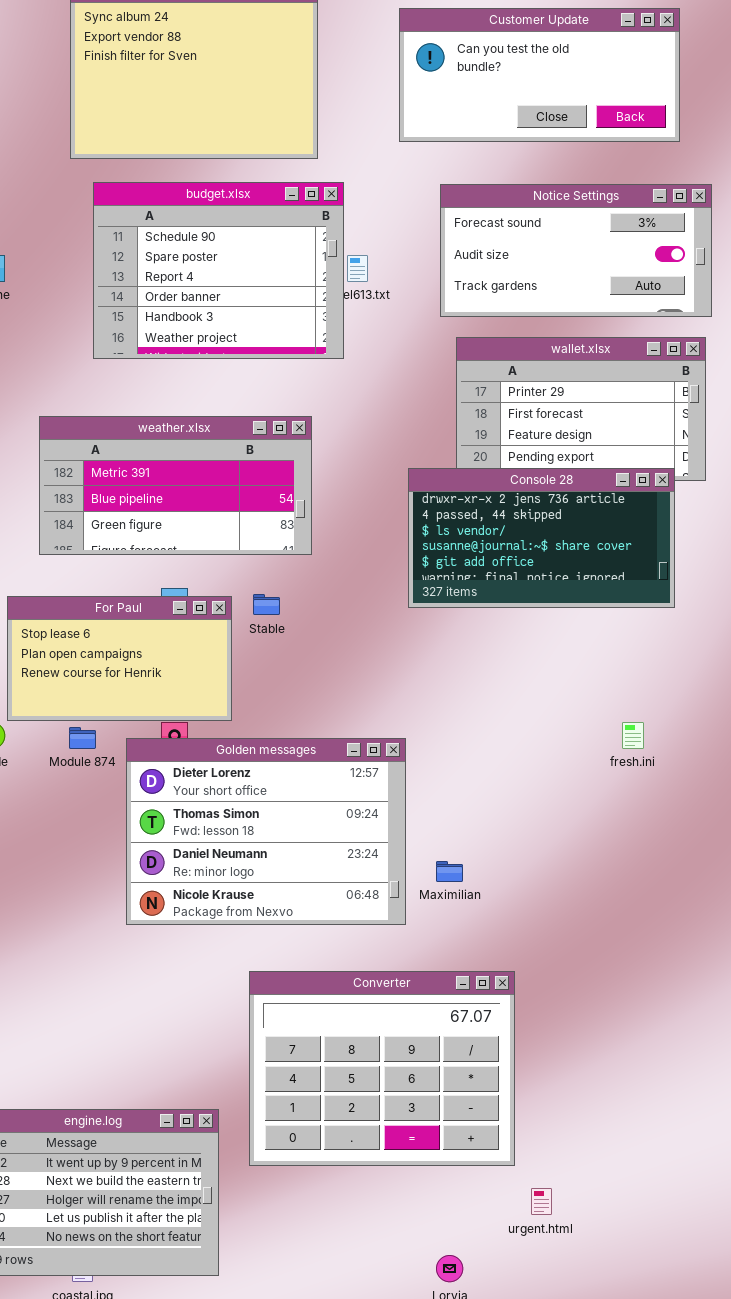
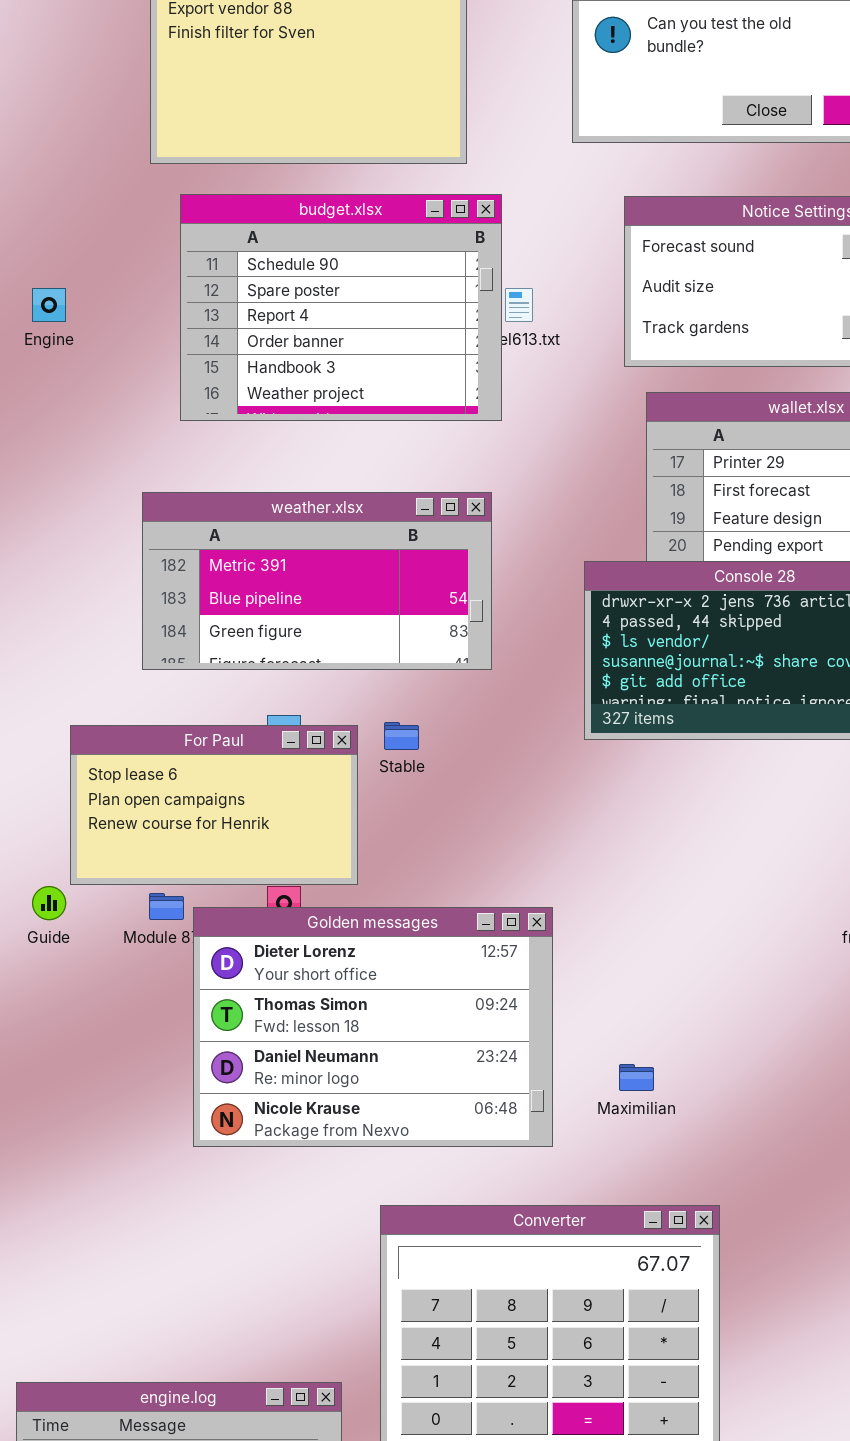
weather.xlsx: [39,416,312,555] -> [142,492,492,670], moved
Golden messages: [126,738,406,925] -> [193,907,553,1147], moved

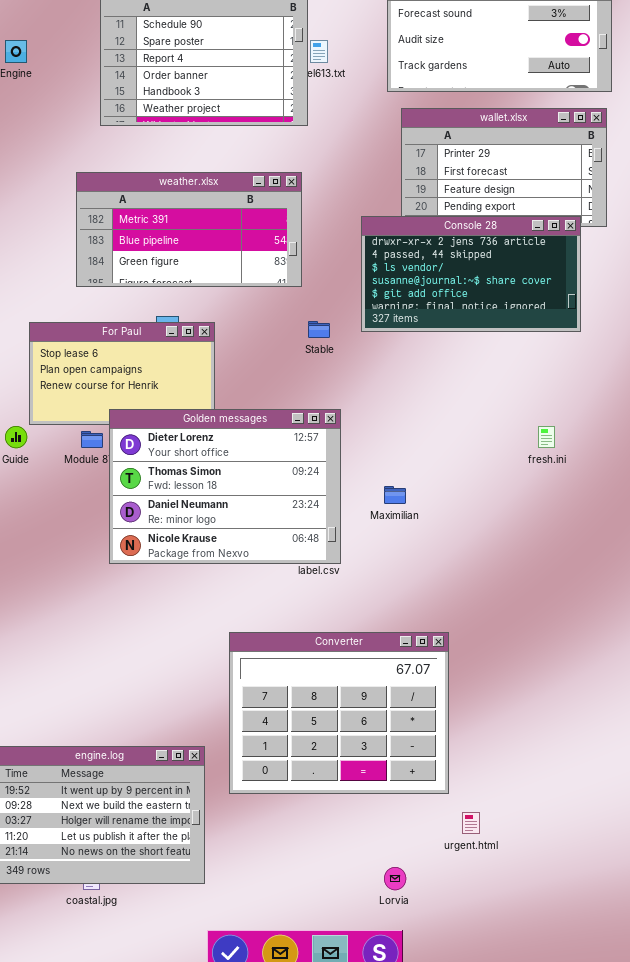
Stable: [384,722,419,750] -> [308,321,330,338], moved
Golden messages: [193,907,553,1147] -> [109,409,341,564], moved
Maximilian: [619,1064,654,1091] -> [384,486,406,504], moved

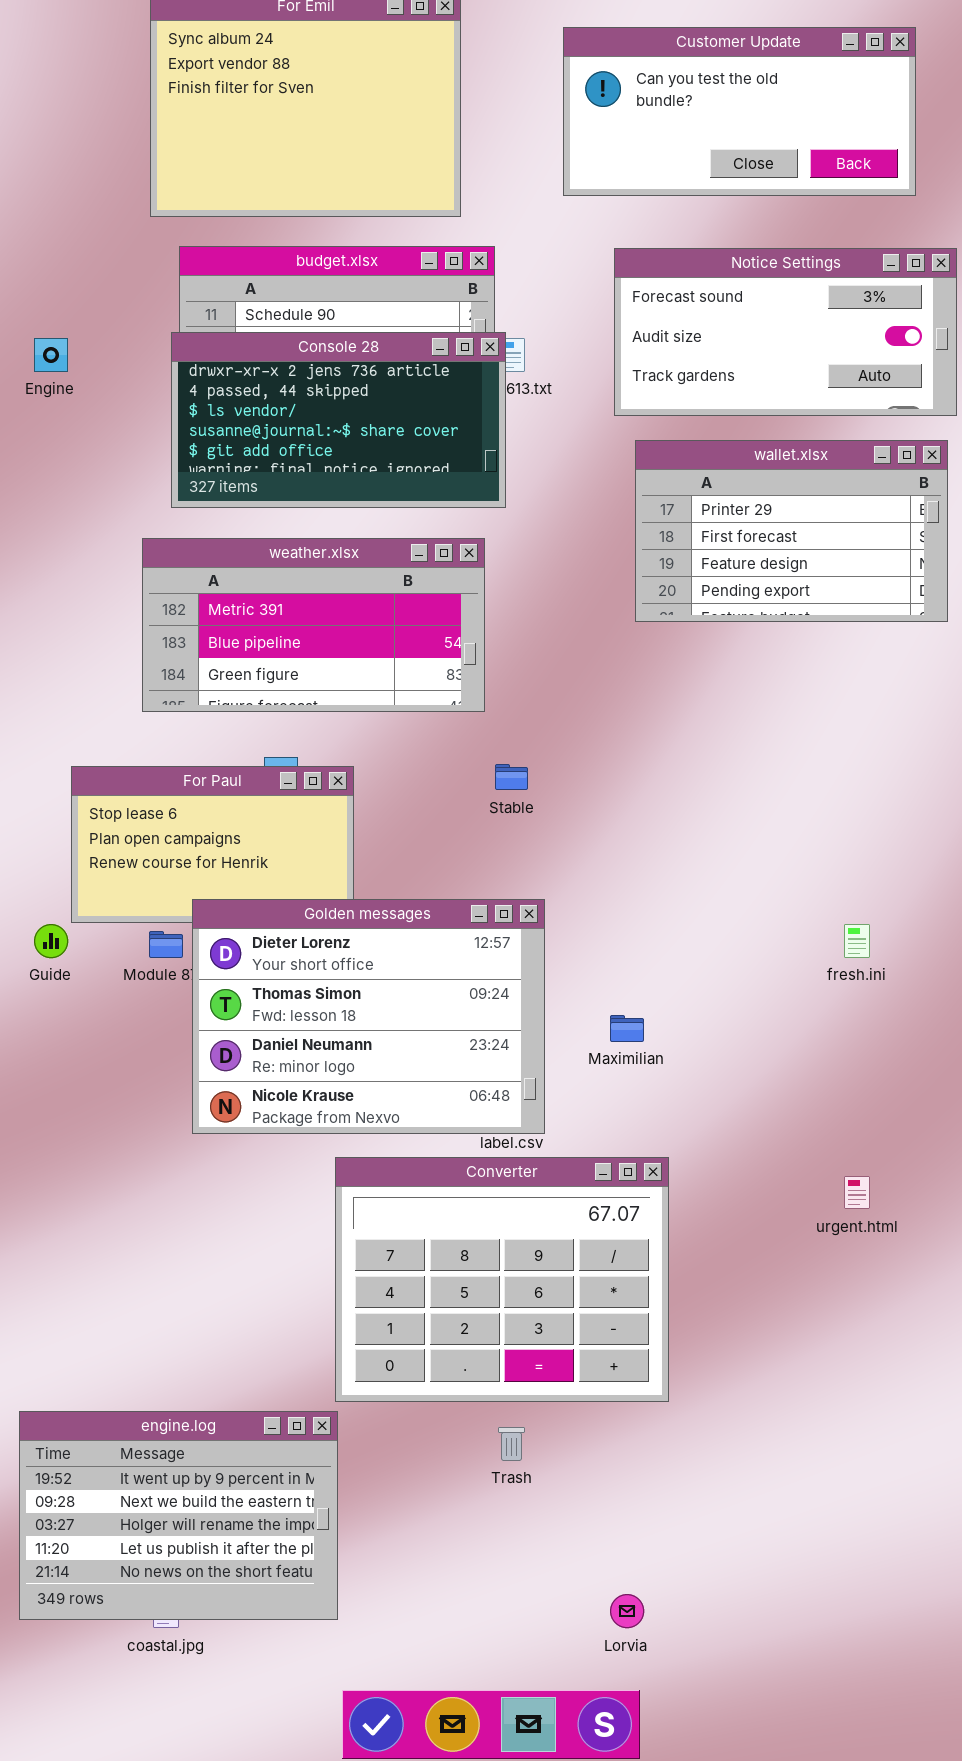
Console 28: [361,216,581,332] -> [171,332,506,508], moved
Converter: [229,632,449,794] -> [335,1157,669,1402], moved
urgent.html: [462,812,480,834] -> [844,1176,870,1209], moved

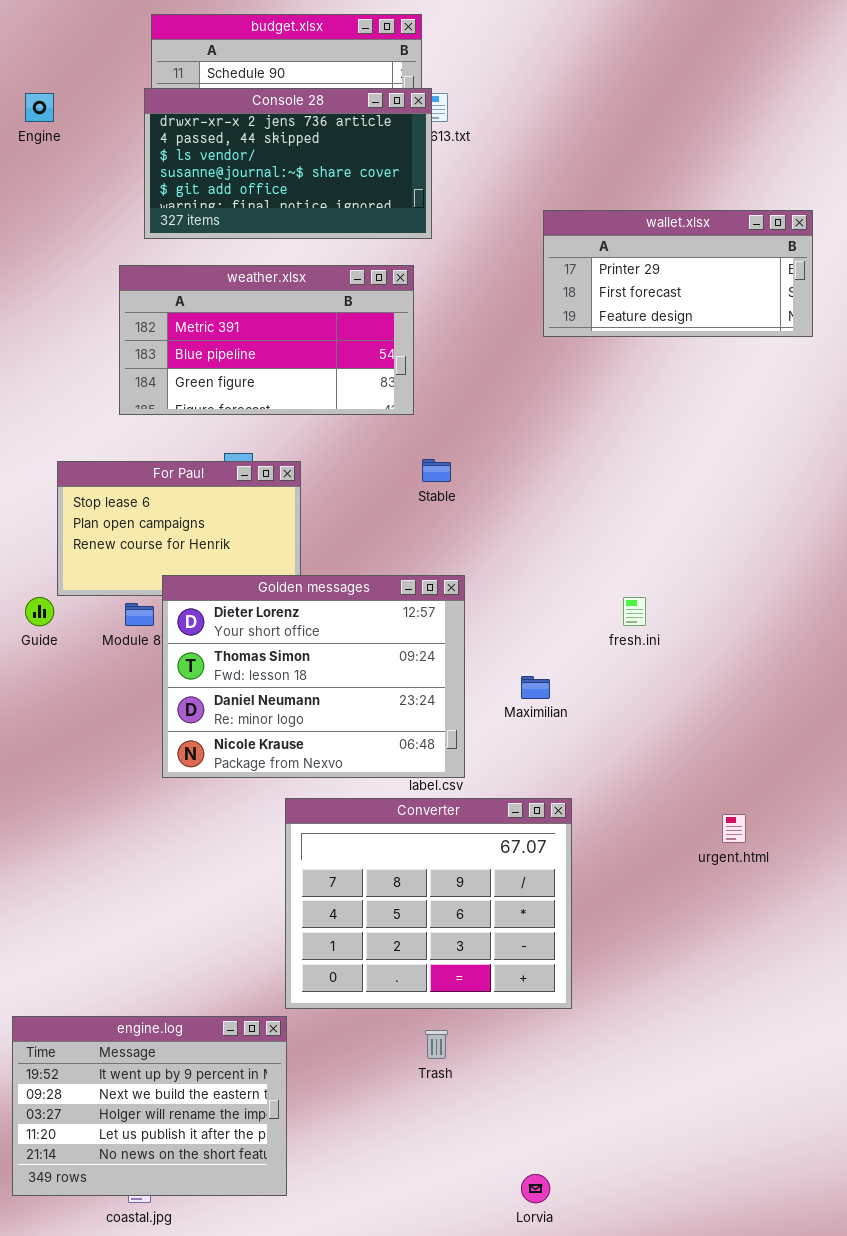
Notice Settings: [614,248,957,416] -> none, closed
wallet.xlsx: [635,440,948,622] -> [543,210,813,337], resized
fresh.ini: [844,924,870,958] -> [623,597,646,626], moved

